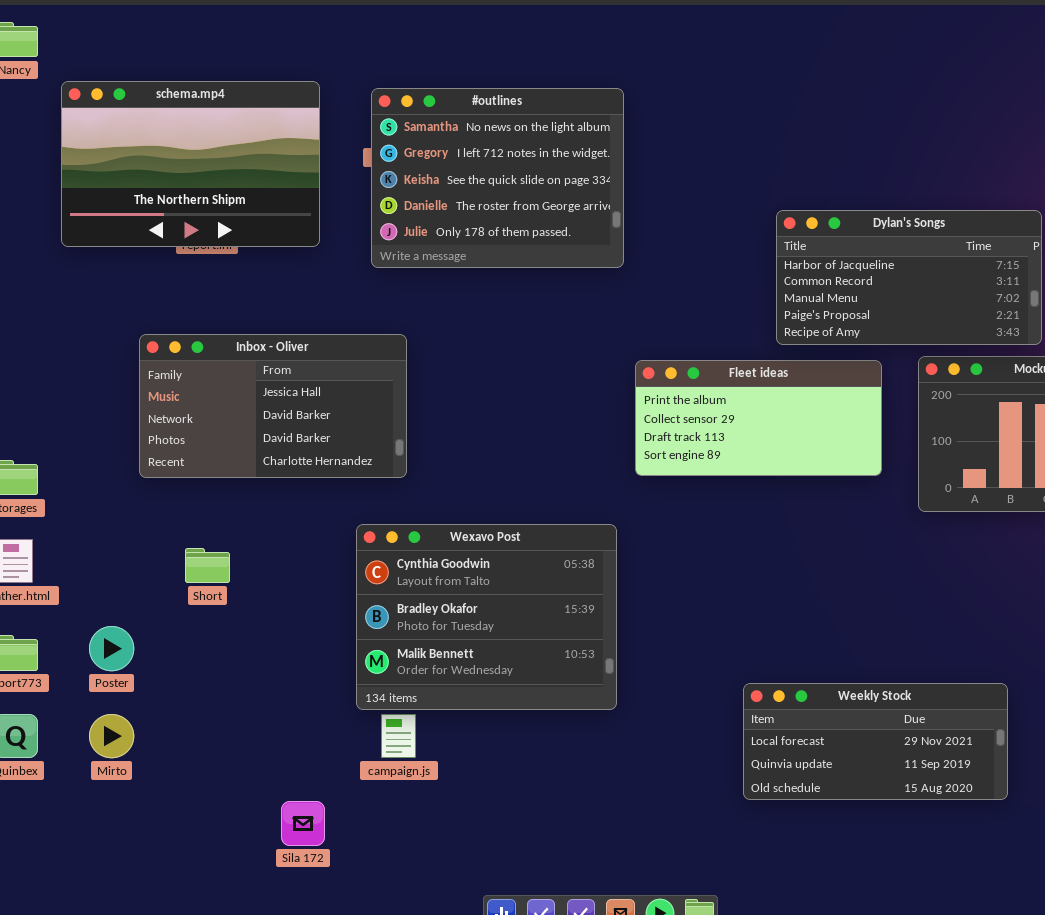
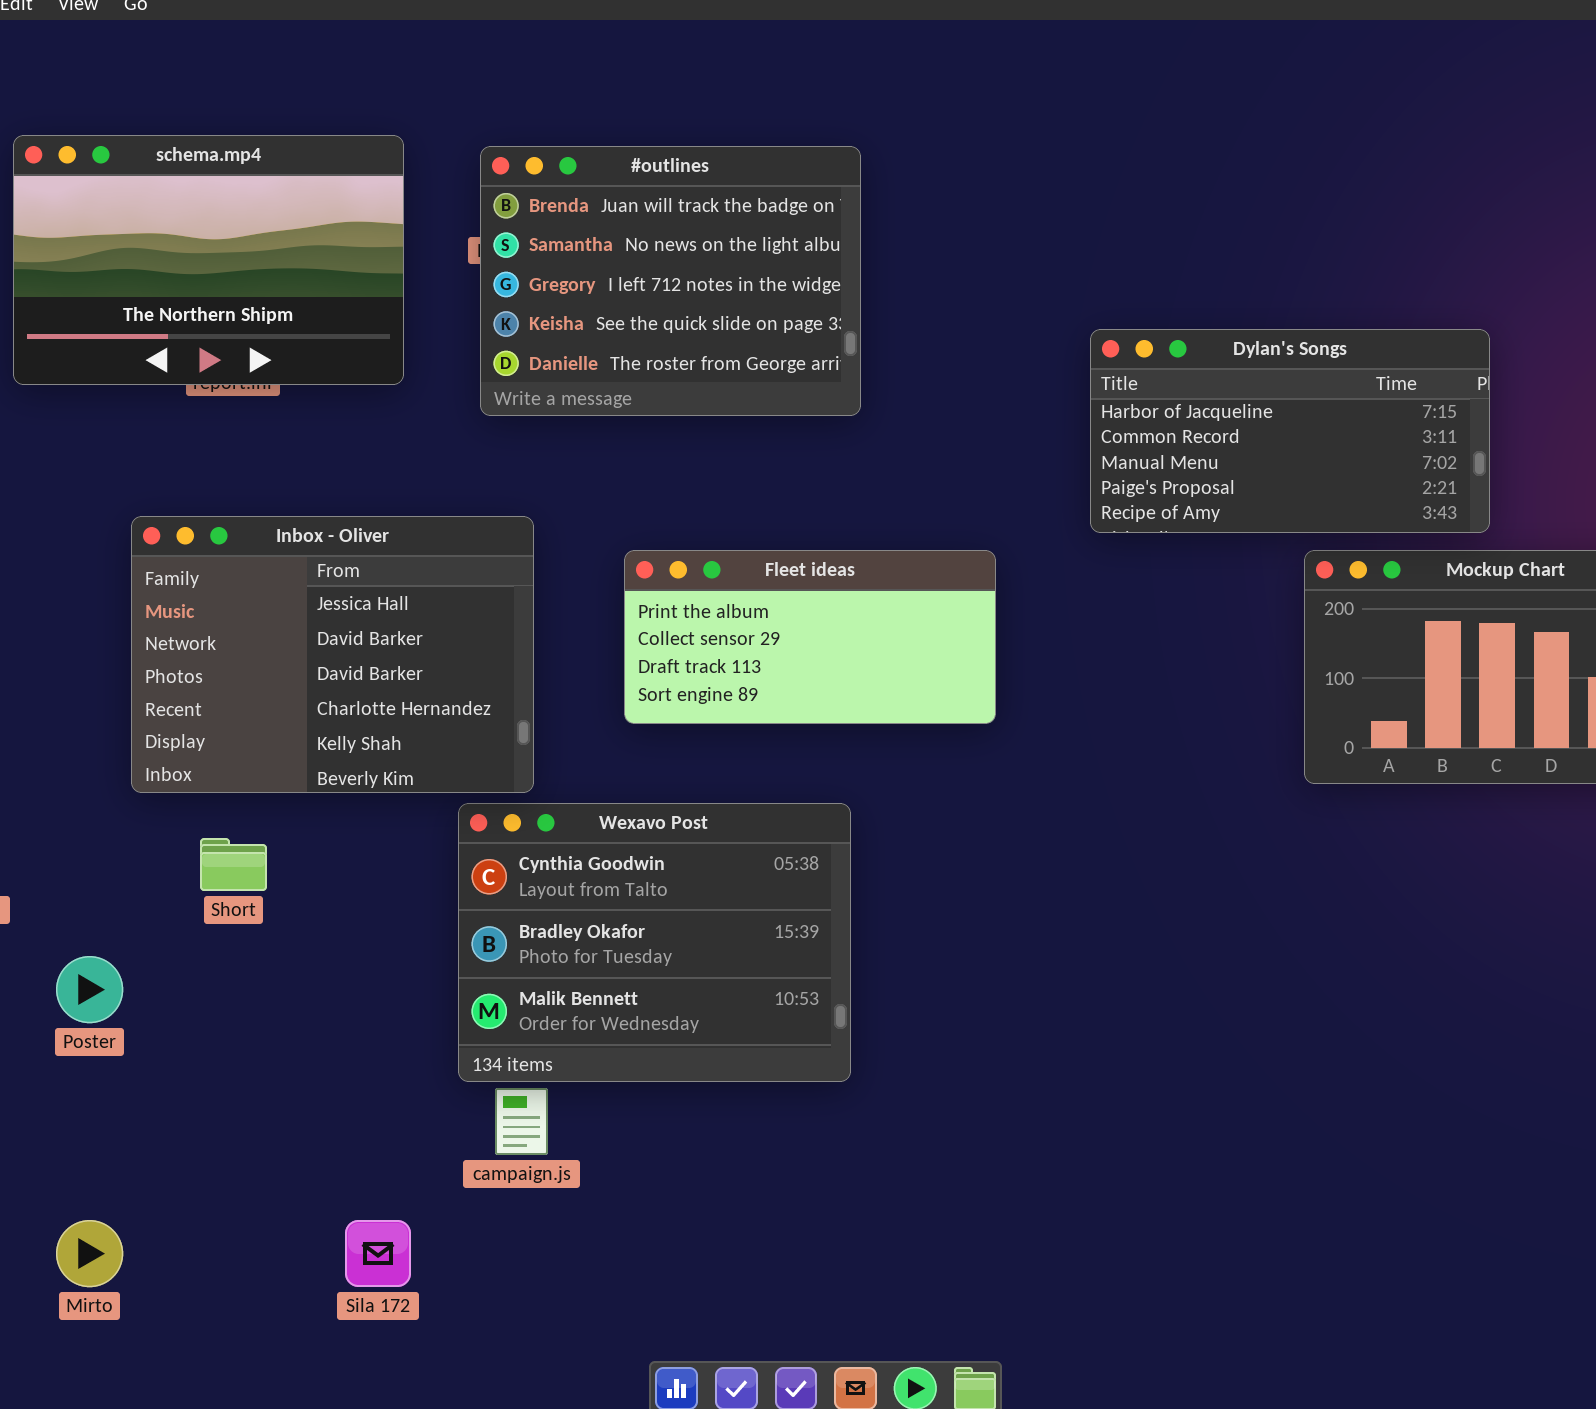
#outlines: [371,88,624,268] -> [480,146,861,416], scrolled up 1 row
Inbox - Oliver: [139,334,407,478] -> [131,516,534,793], resized
Fleet ideas: [635,360,882,476] -> [624,550,996,724], moved
Weekly Stock: [743,683,1008,800] -> none, closed
Mirto: [89,714,134,758] -> [56,1220,123,1287], moved

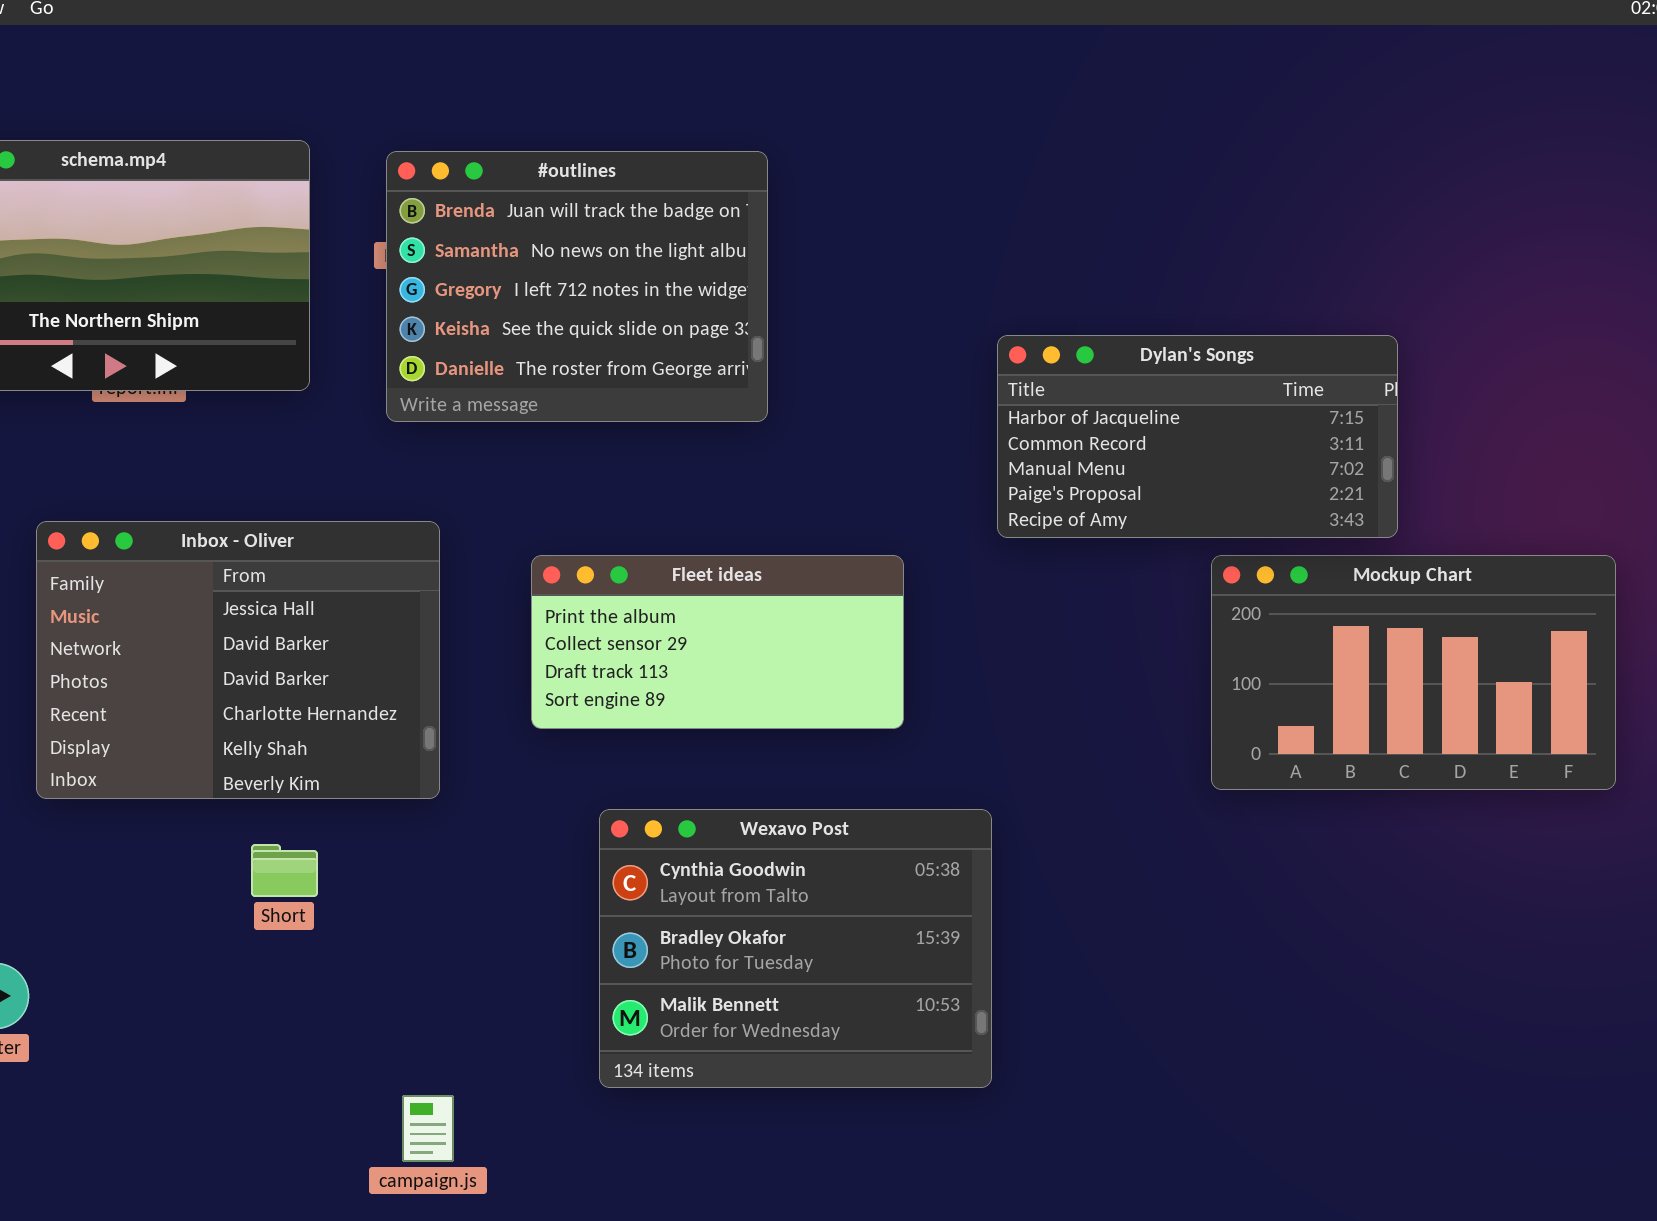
Wexavo Post: [458,803,851,1082] -> [599,809,992,1088], moved
Short: [200,838,267,891] -> [251,844,318,897], moved

